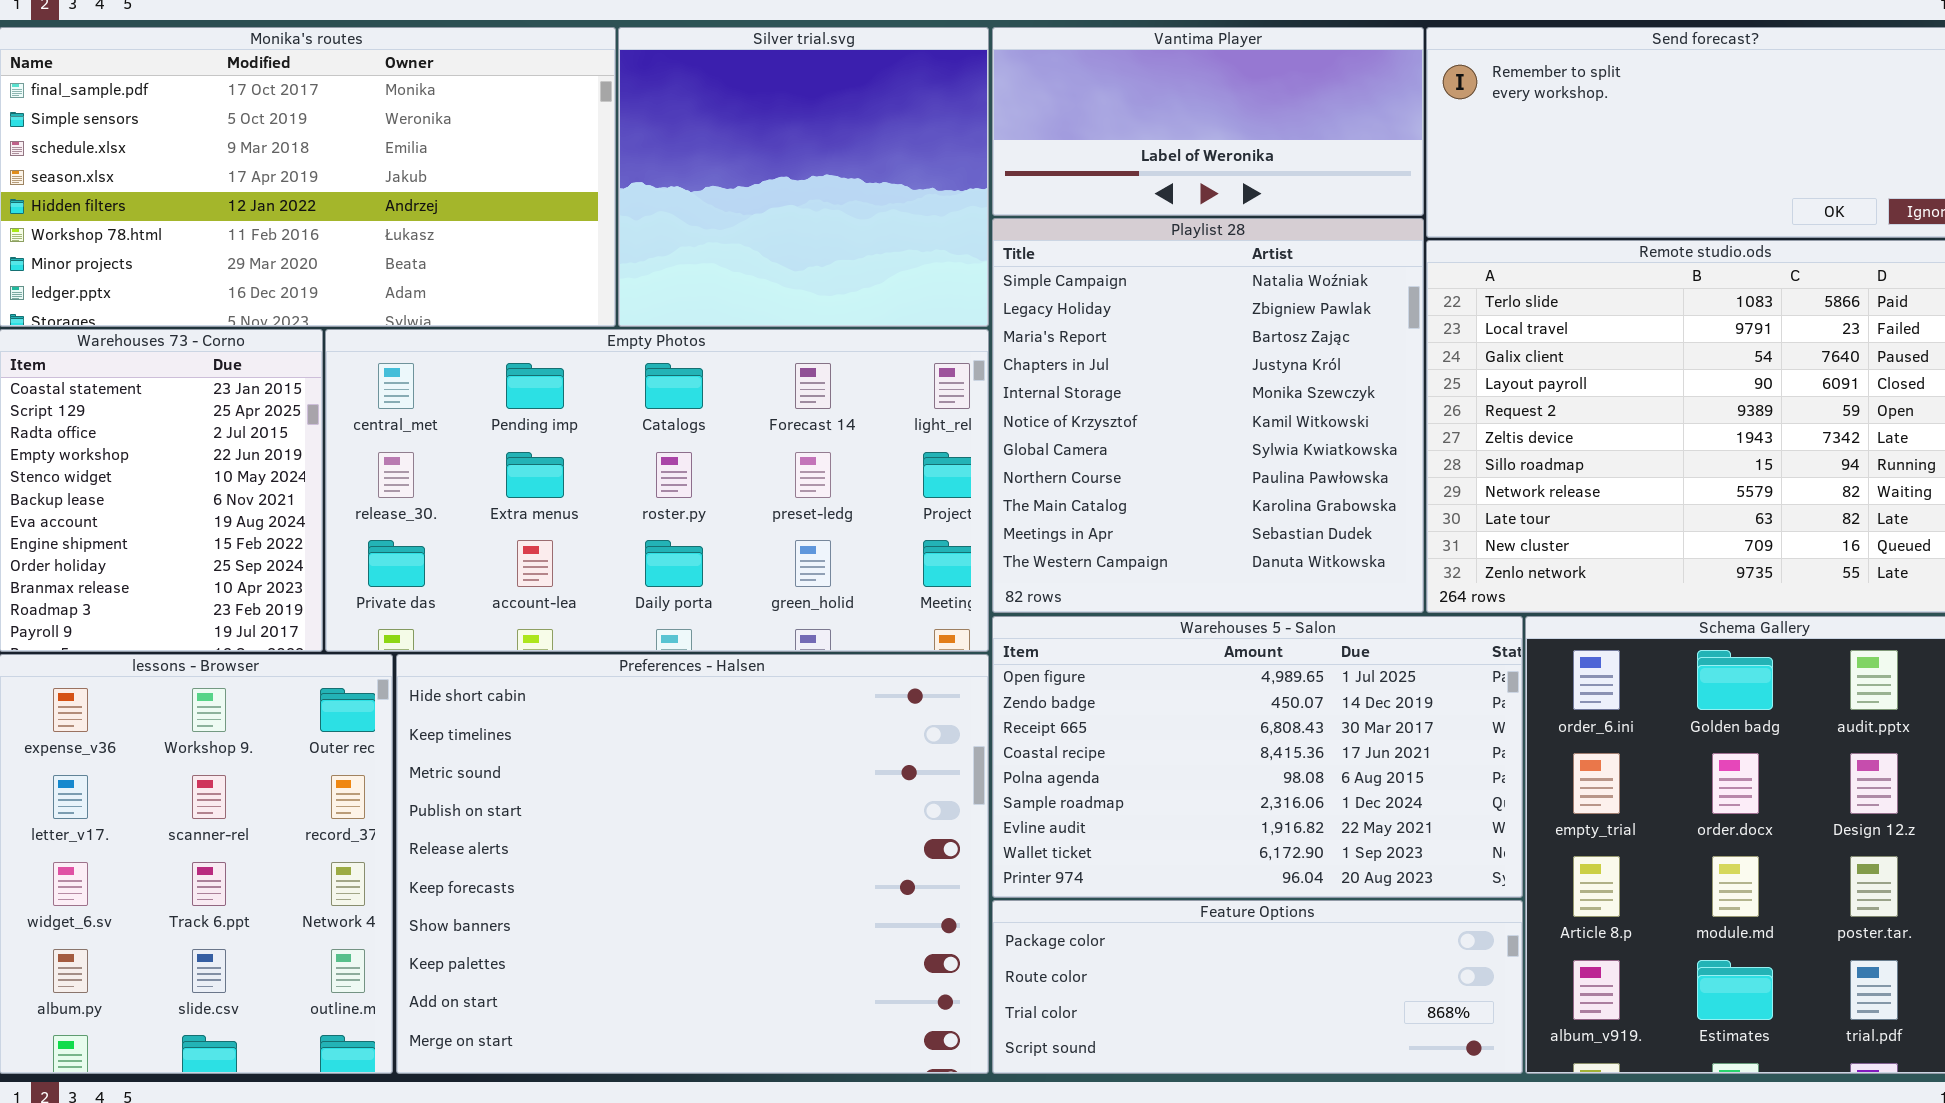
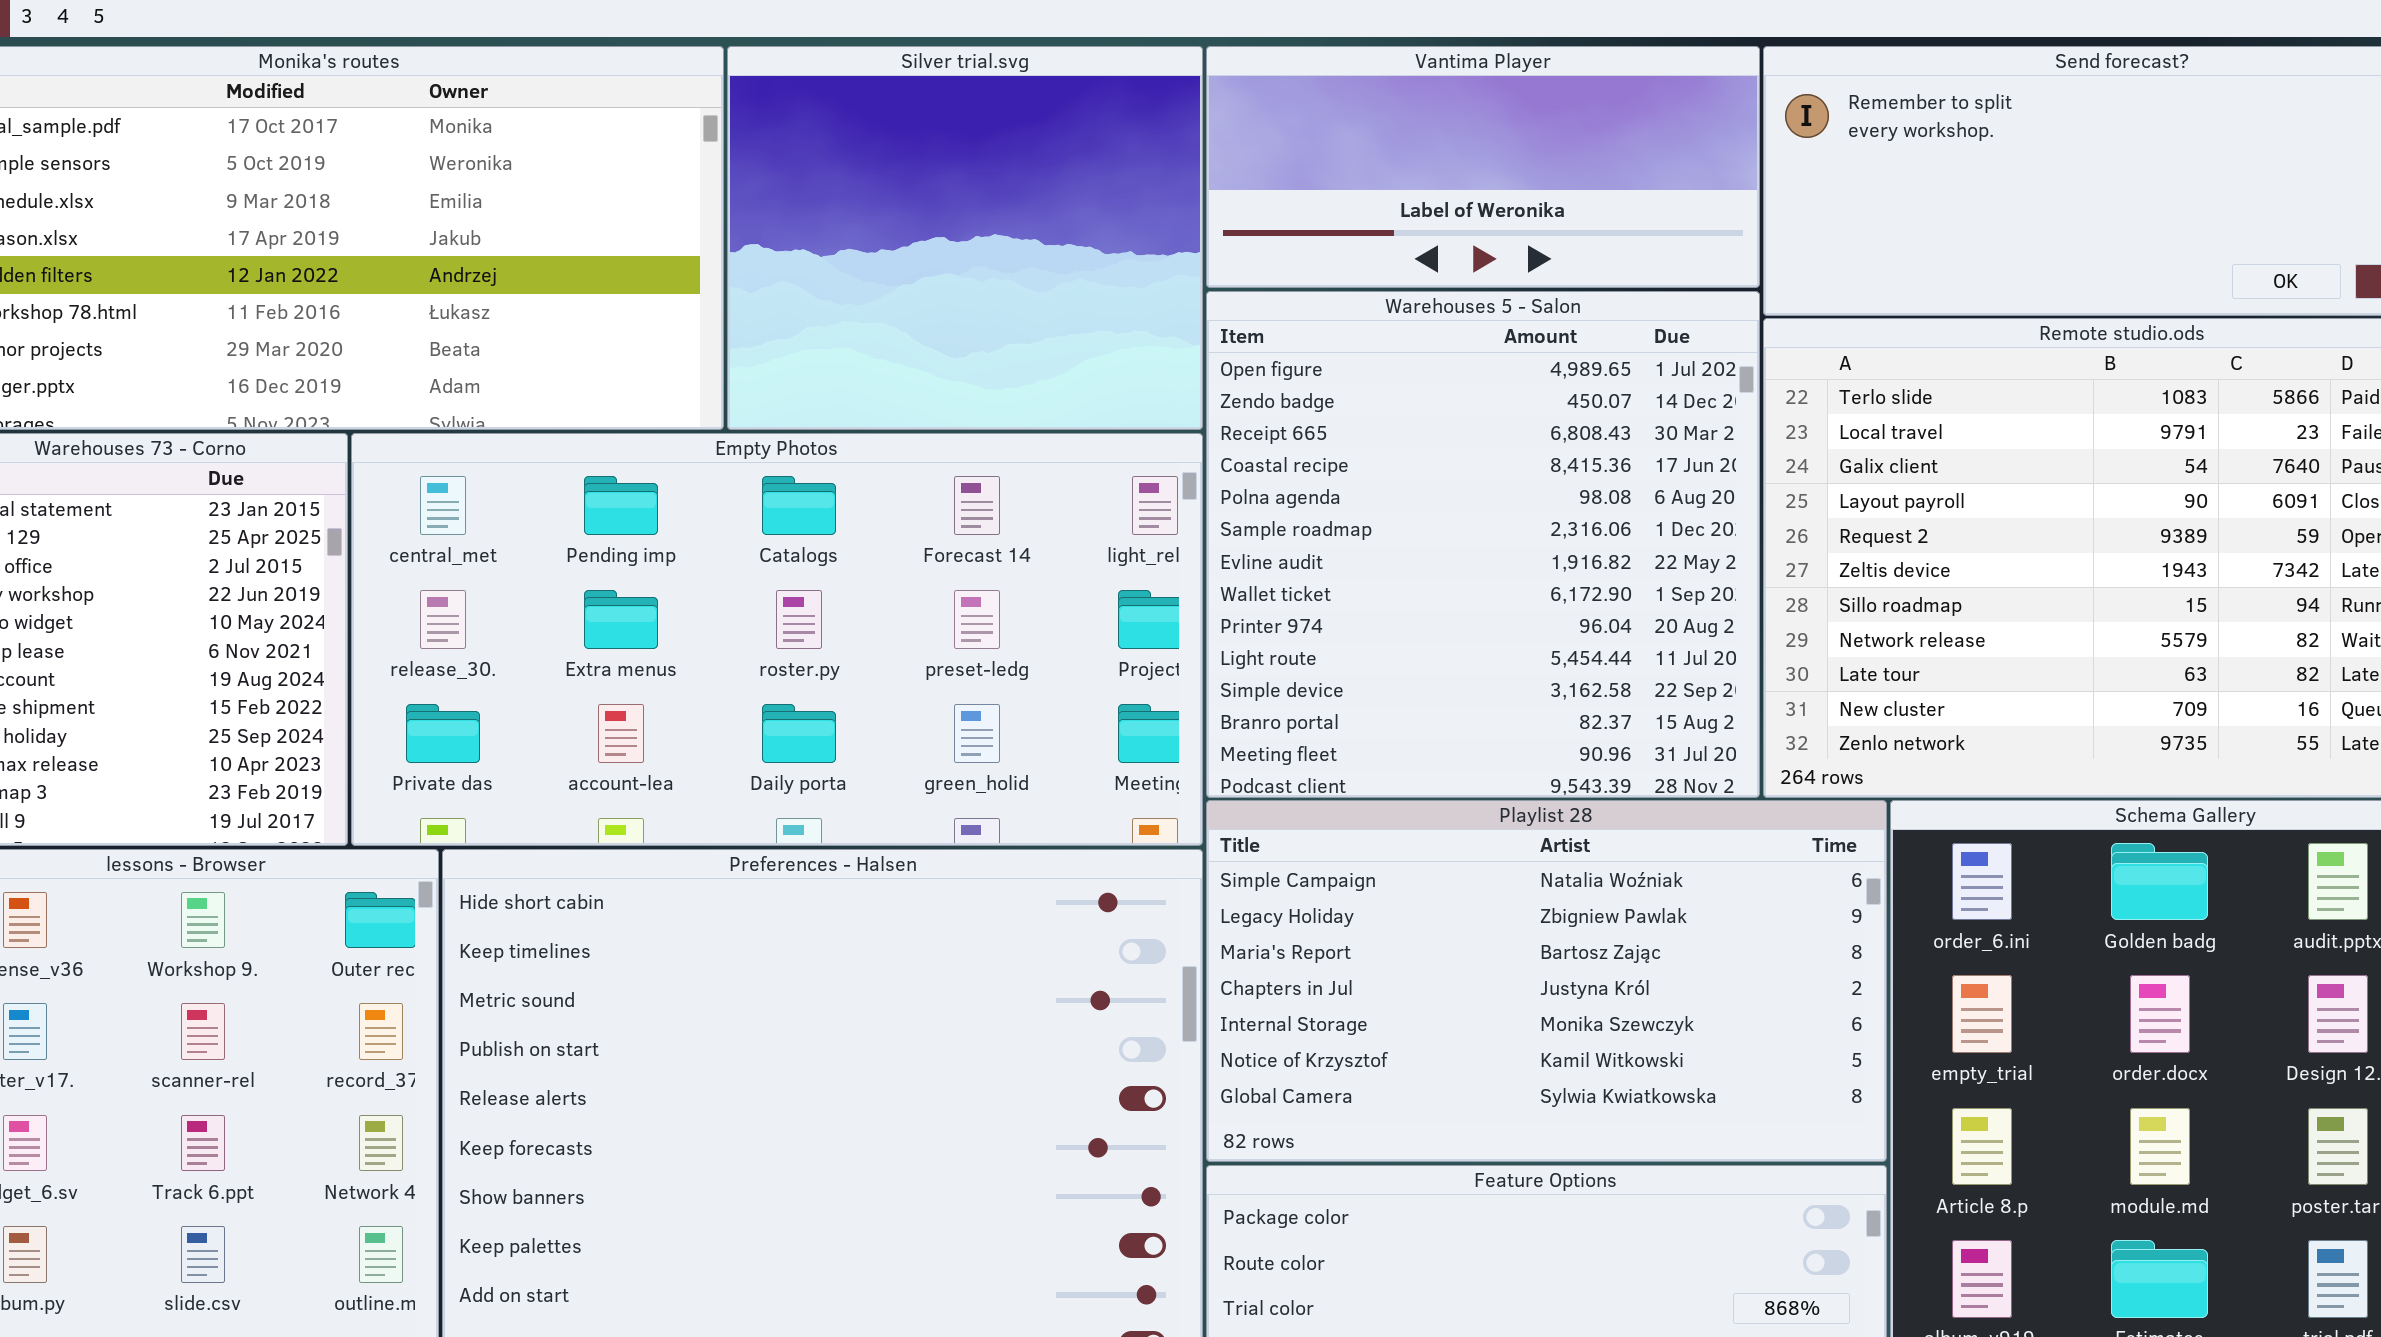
Playlist 28: [992,218,1424,613] -> [1206,800,1887,1162], moved, resized
Warehouses 5 - Salon: [992,616,1523,898] -> [1206,291,1760,798], moved, resized

